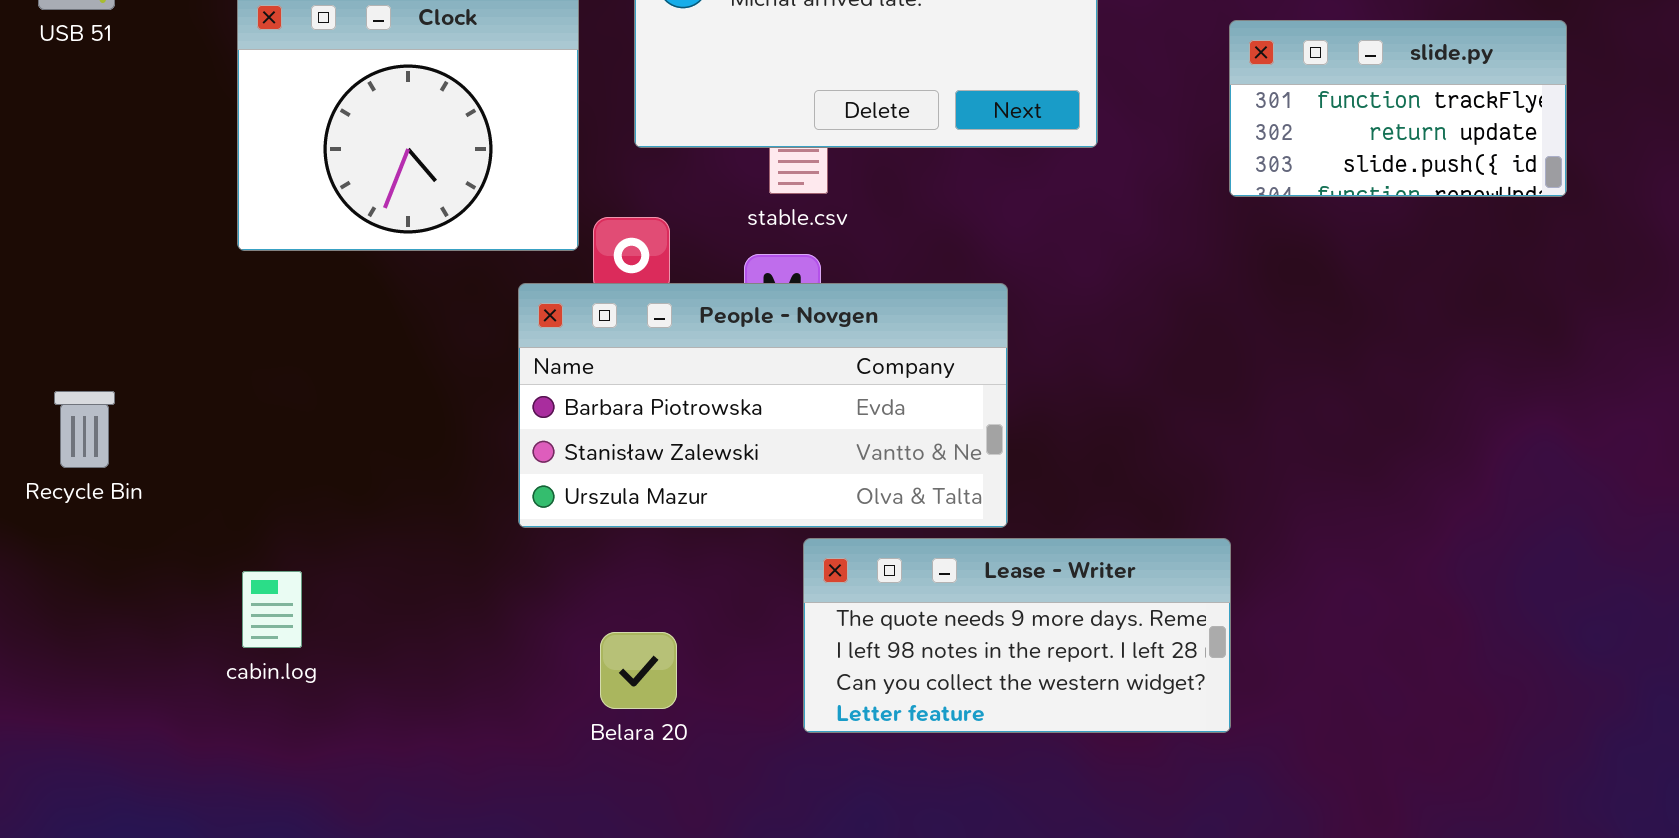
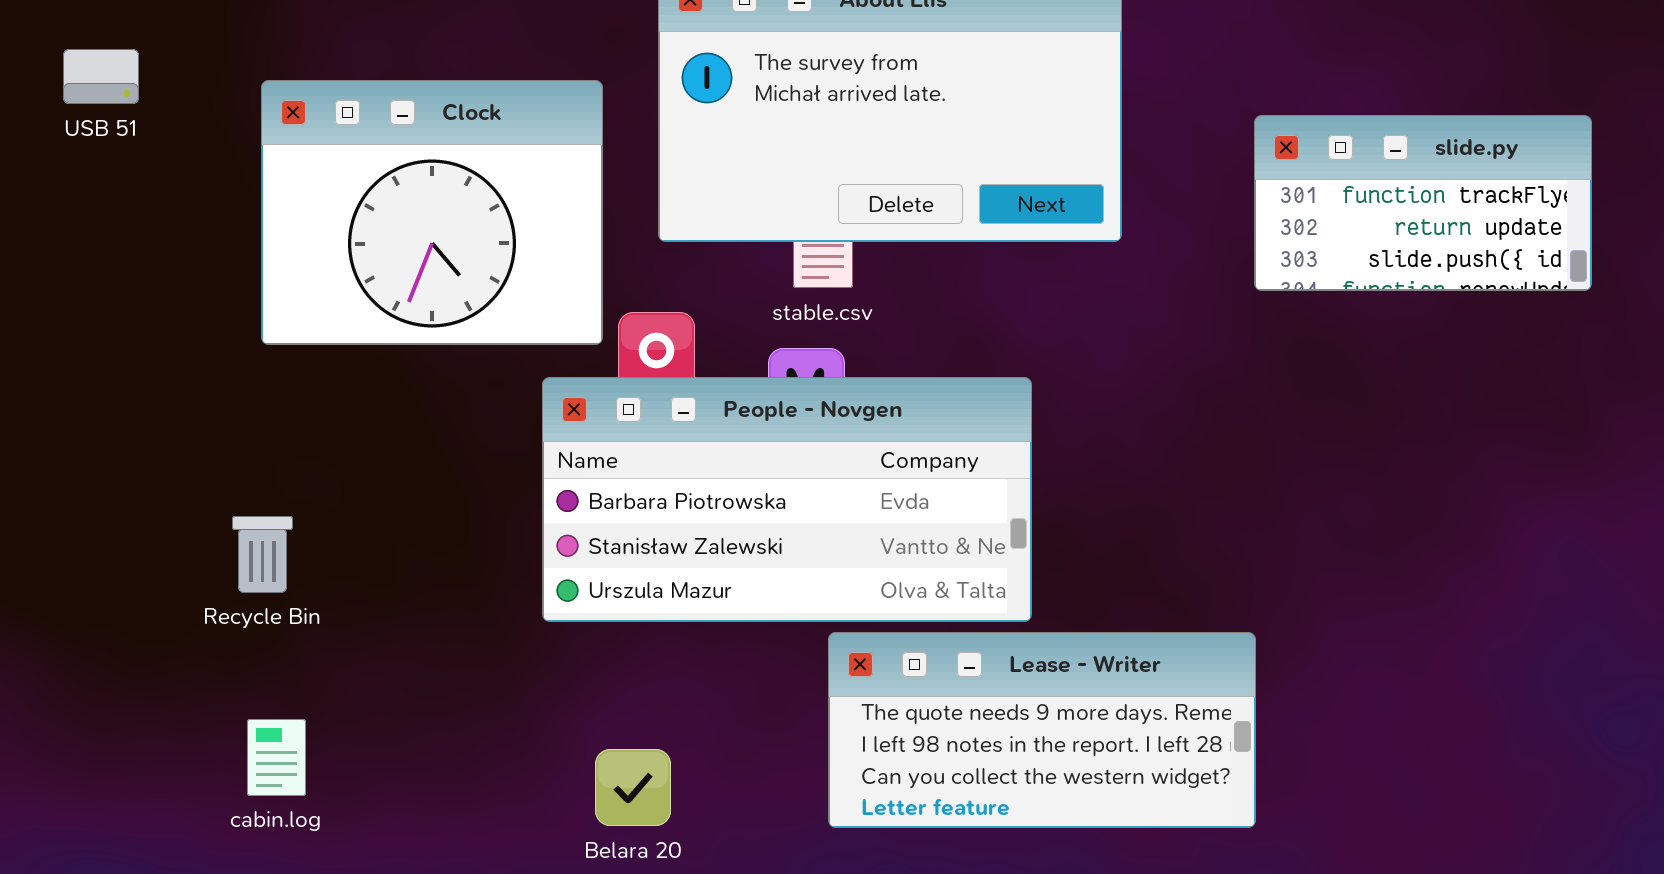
Recycle Bin: [54,391,115,468] -> [232,516,293,593], moved
cabin.log: [242,571,302,648] -> [247,719,306,796], moved
Belara 20: [600,632,677,709] -> [595,749,671,826], moved

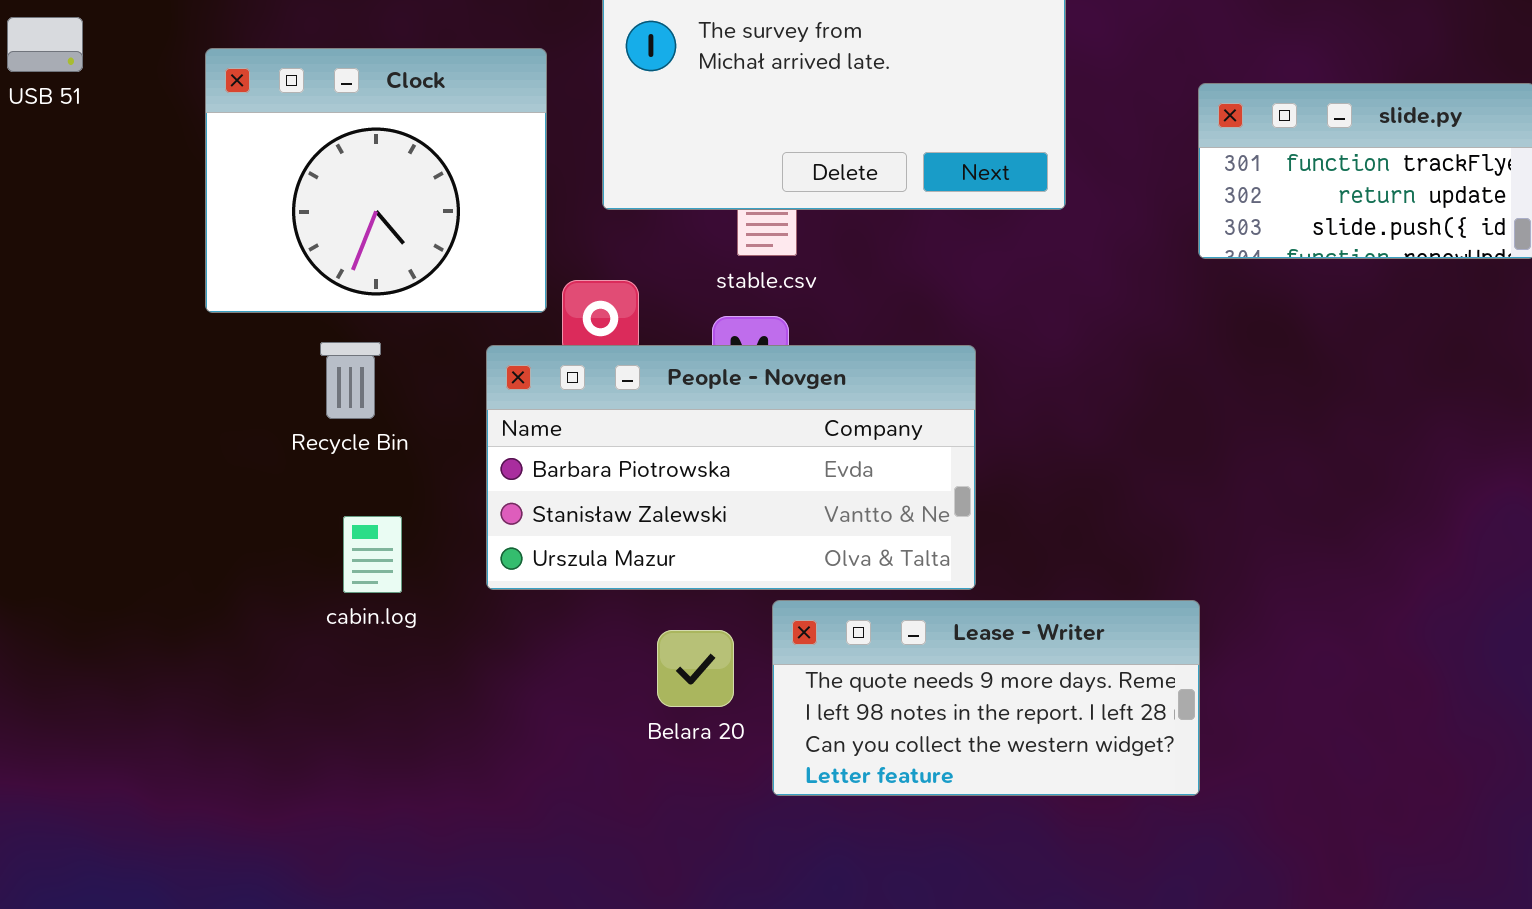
Recycle Bin: [232,516,293,593] -> [320,342,381,419], moved
cabin.log: [247,719,306,796] -> [343,516,402,593], moved
Belara 20: [595,749,671,826] -> [657,630,734,707], moved

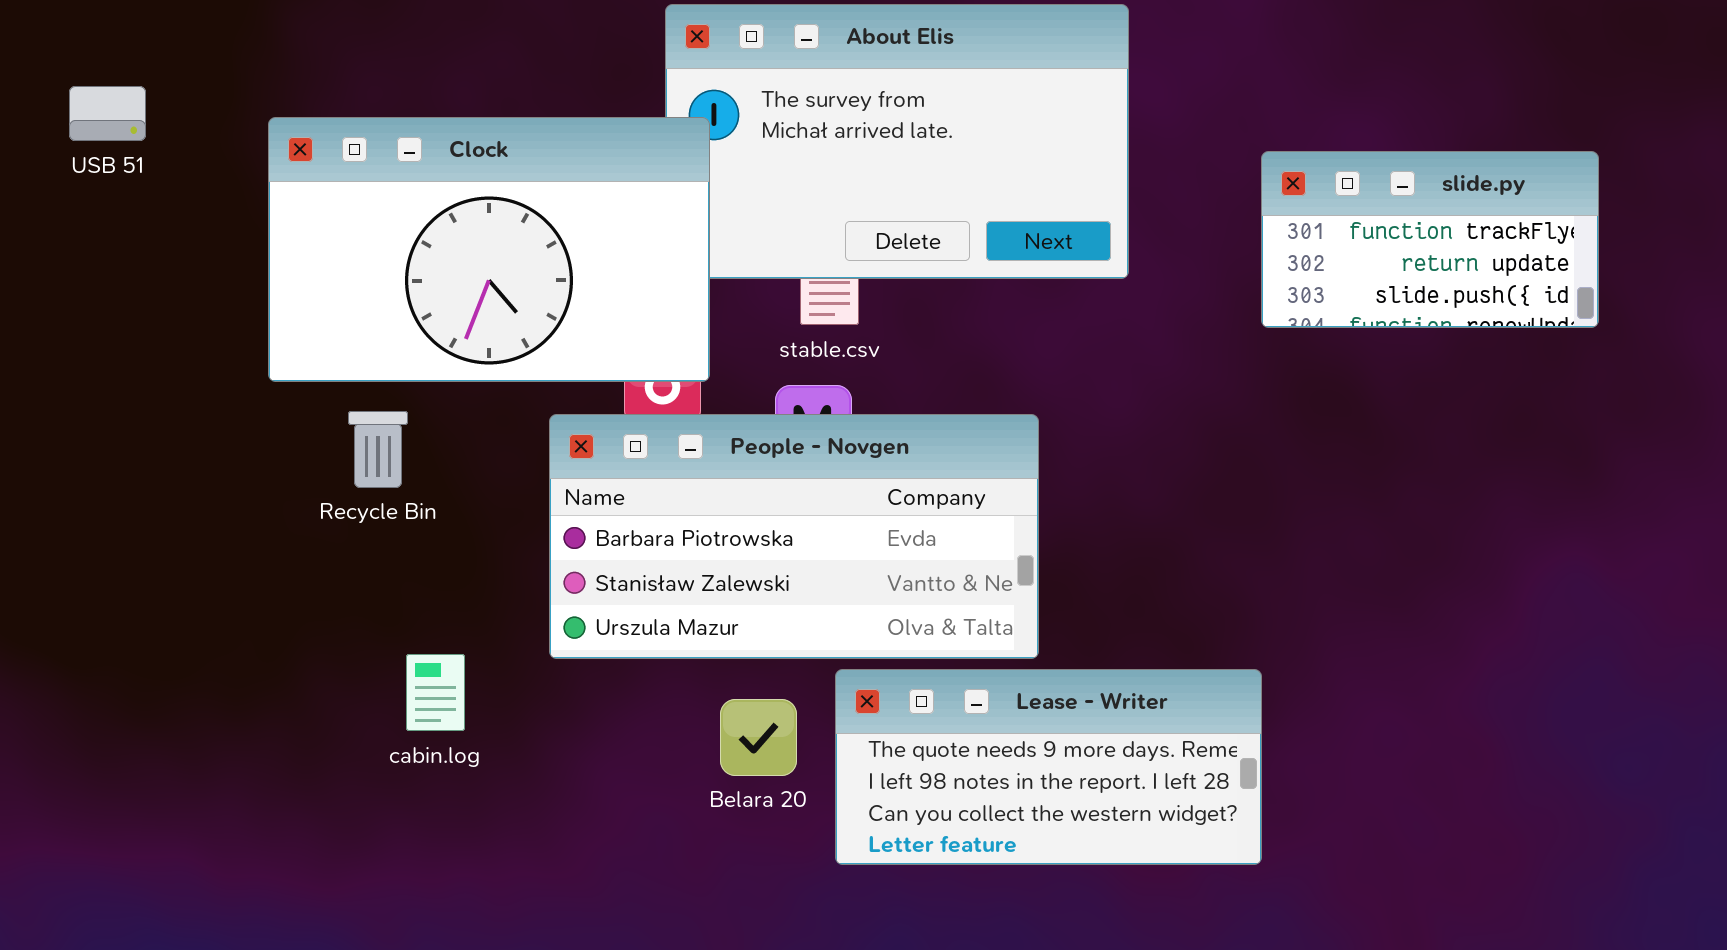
Clock: [205,48,547,313] -> [268,117,710,382], resized
Recycle Bin: [320,342,381,419] -> [348,411,408,488], moved
cabin.log: [343,516,402,593] -> [406,654,465,731], moved

